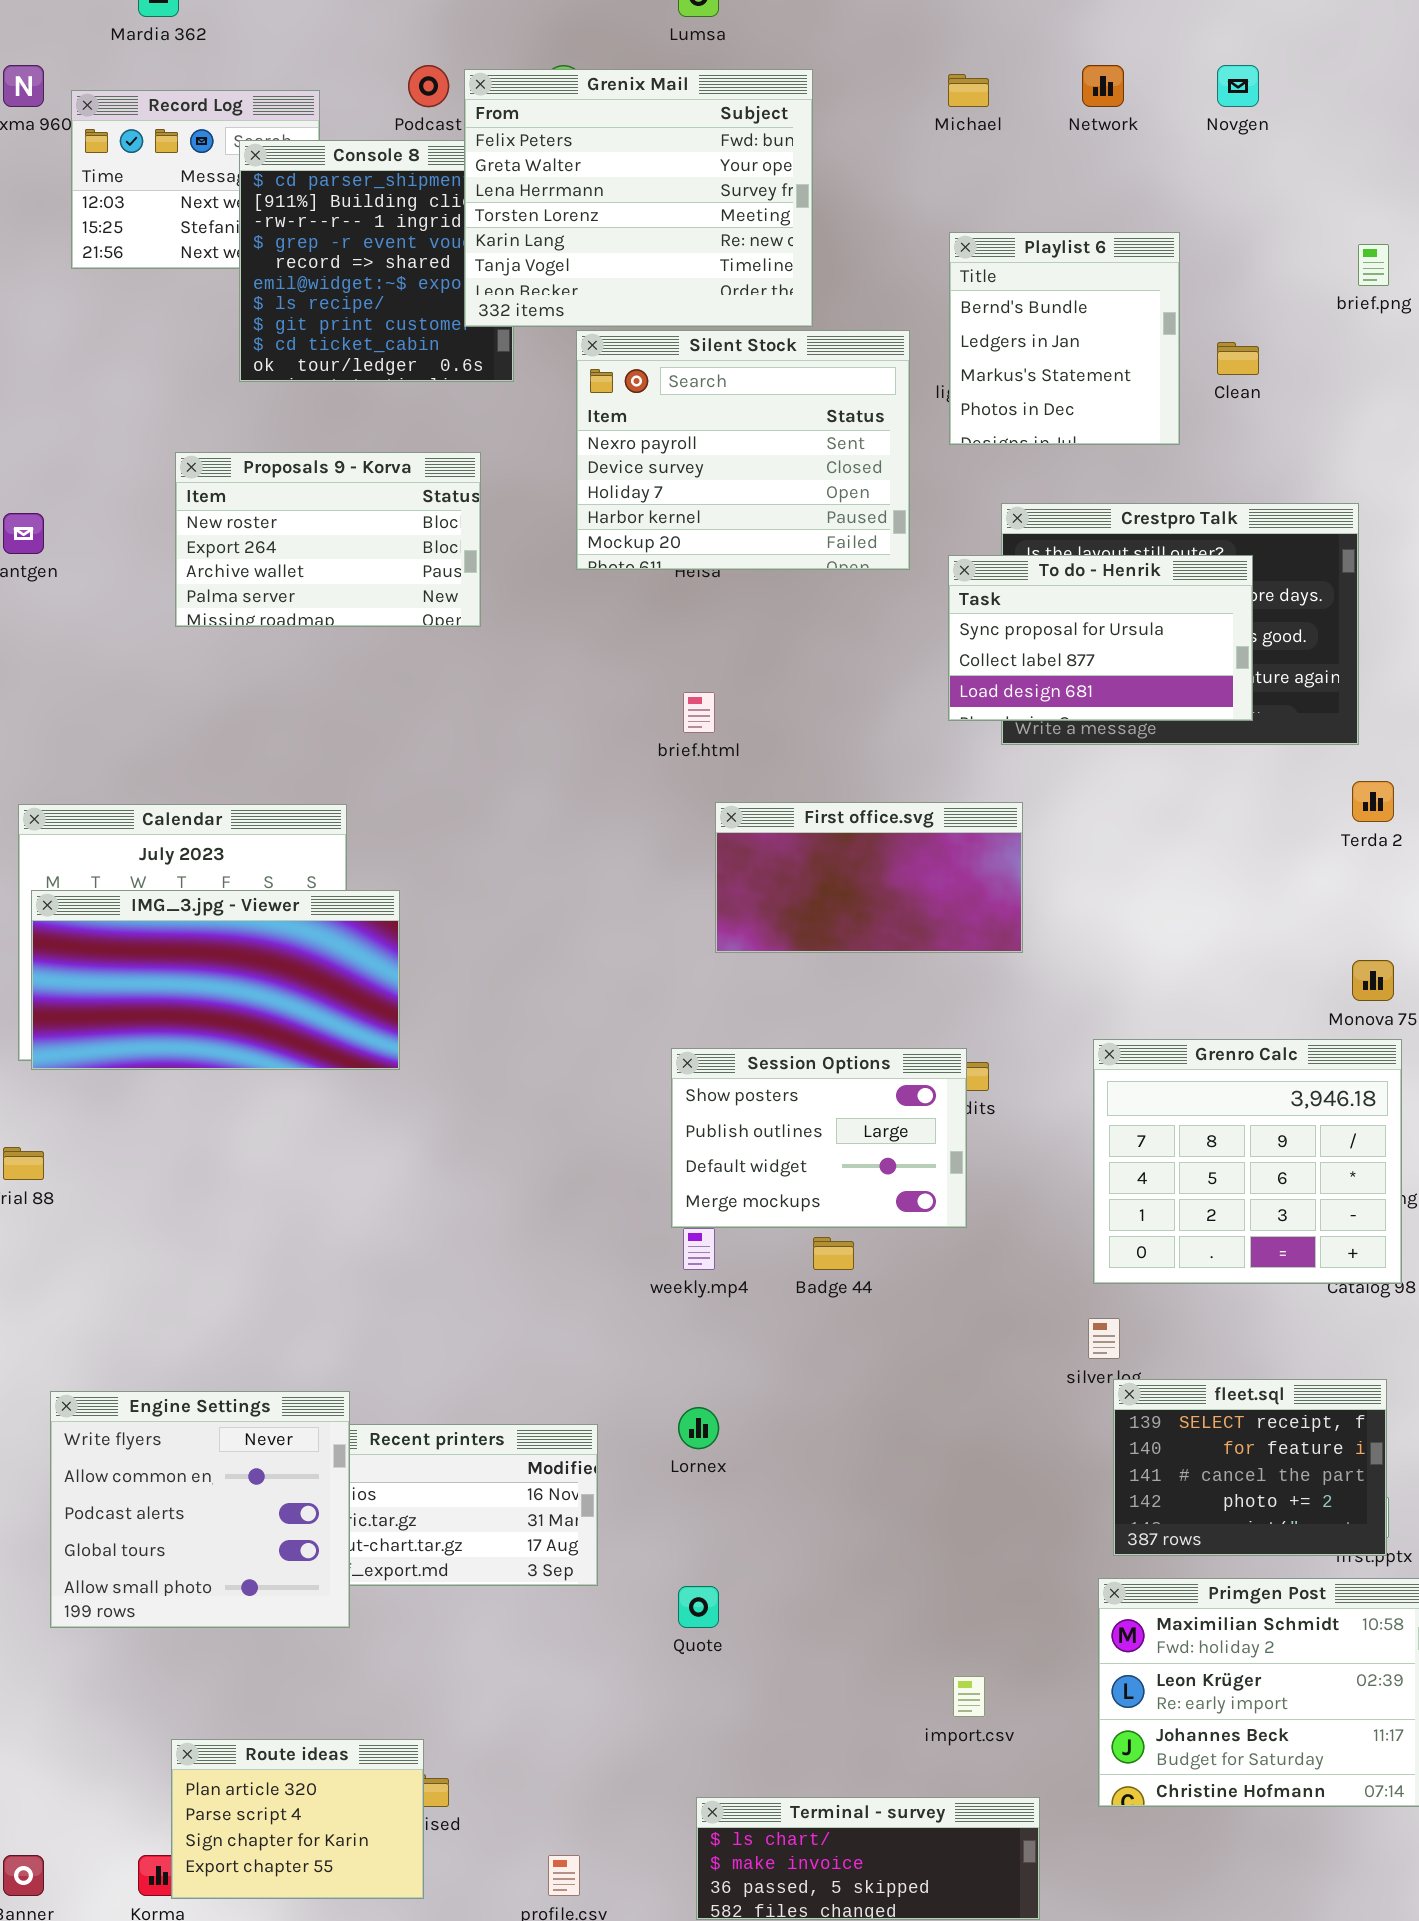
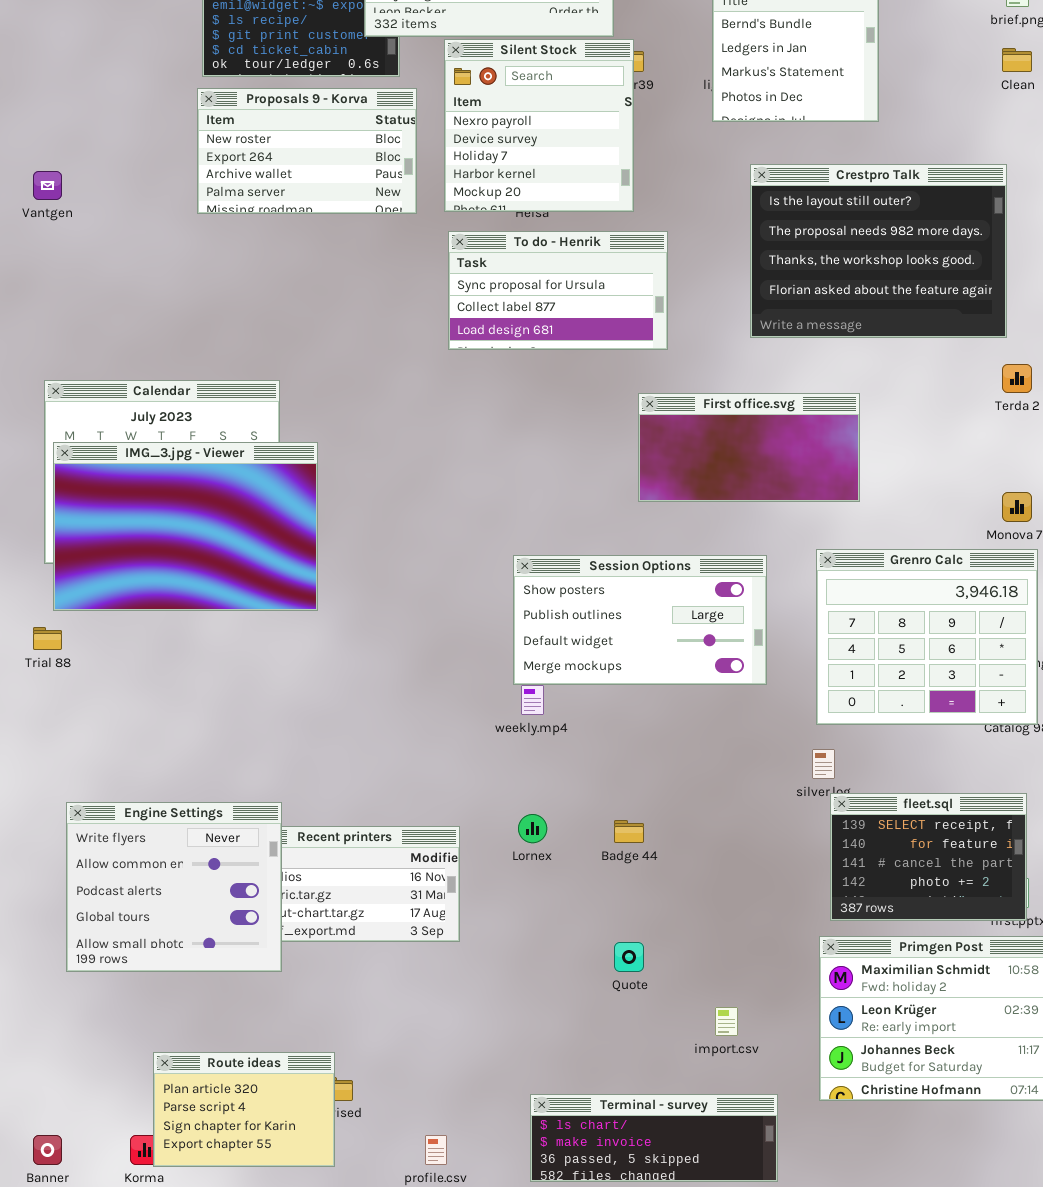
Silent Stock: [576,330,910,570] -> [444,39,634,212], resized
Clean: [1217,342,1259,375] -> [1002,48,1032,72], moved
Proposals 9 - Korva: [175,452,481,627] -> [197,88,417,214], moved
To do - Henrik: [948,555,1253,721] -> [448,231,668,350], moved
First office.svg: [715,802,1023,953] -> [638,393,860,502], moved
IMG_3.jpg - Viewer: [31,890,400,1070] -> [53,442,318,611], resized
Session Options: [671,1048,967,1228] -> [513,555,767,685], resized
Badge 44: [813,1237,854,1270] -> [614,820,644,843], moved
Quote: [678,1586,719,1628] -> [614,942,644,972], moved

